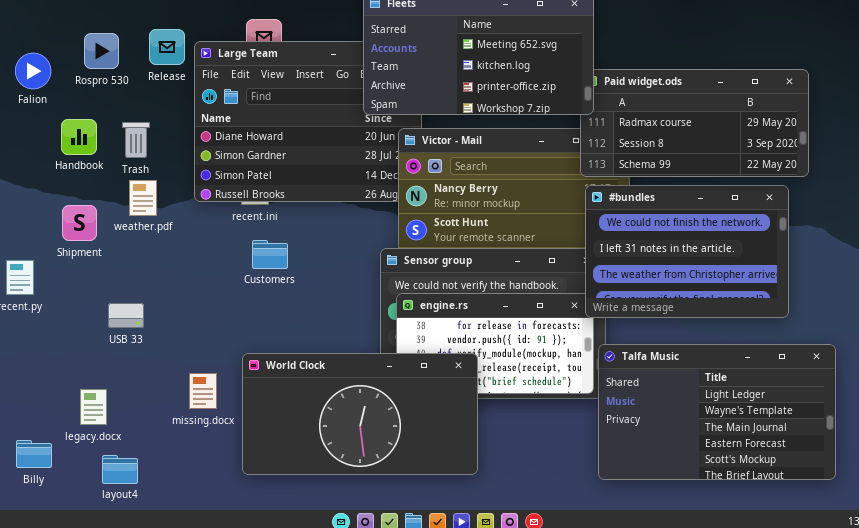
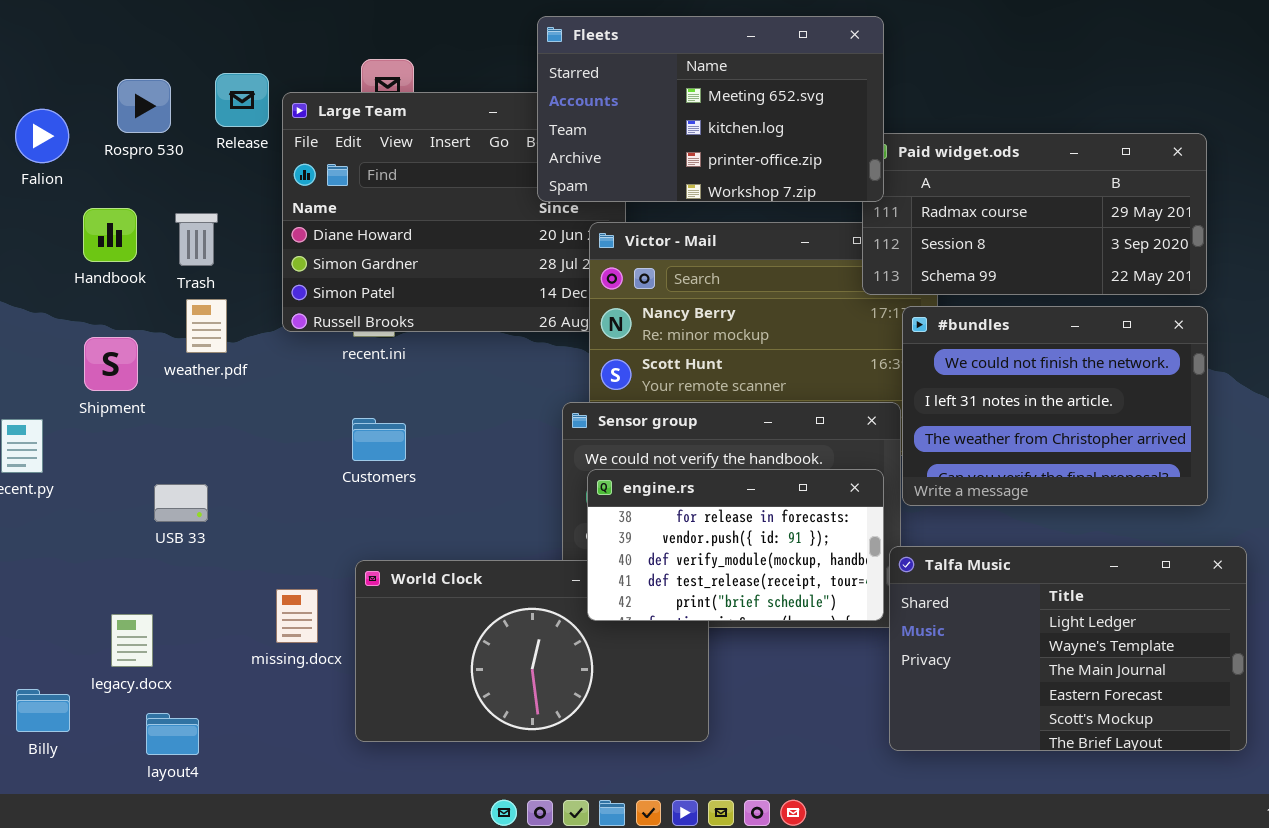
#bundles: [585,185,789,318] -> [902,306,1208,506], moved
Customers: [252,240,288,269] -> [352,418,406,461], moved
engine.rs: [396,293,594,394] -> [587,469,884,621], raised

